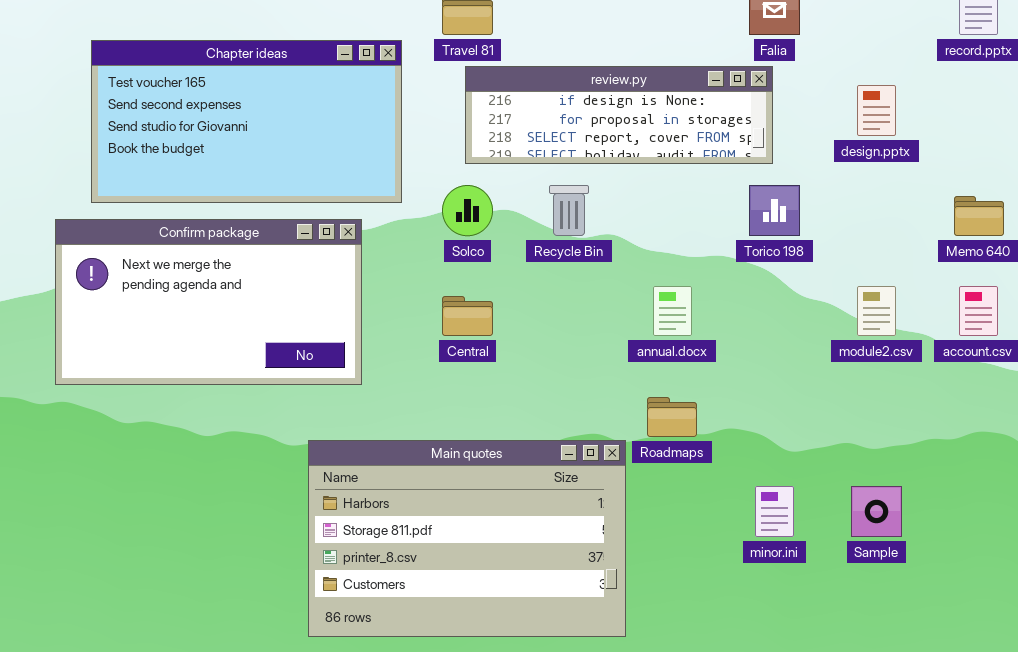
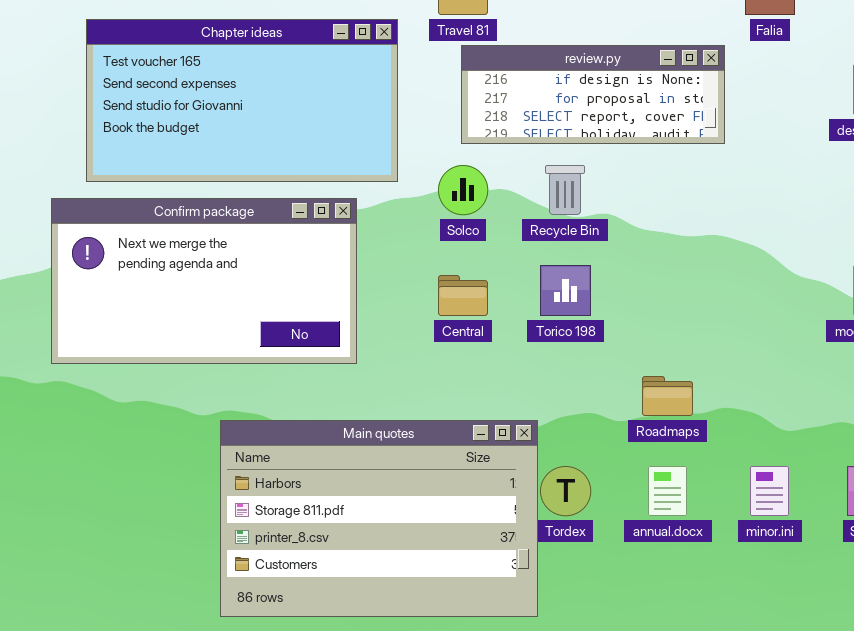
review.py: [465,66,773,164] -> [461,45,725,144], resized
Torico 198: [749,185,800,236] -> [540,265,591,316], moved
annual.docx: [653,286,692,336] -> [648,466,687,516], moved
Main quotes: [308,440,626,637] -> [220,420,538,617], moved

